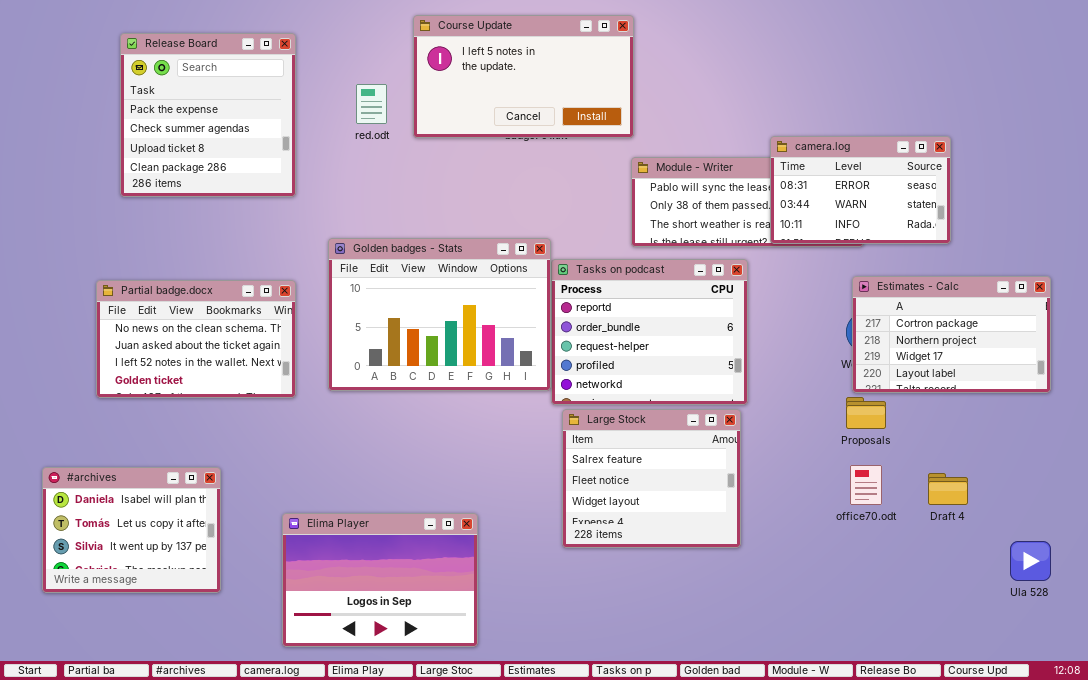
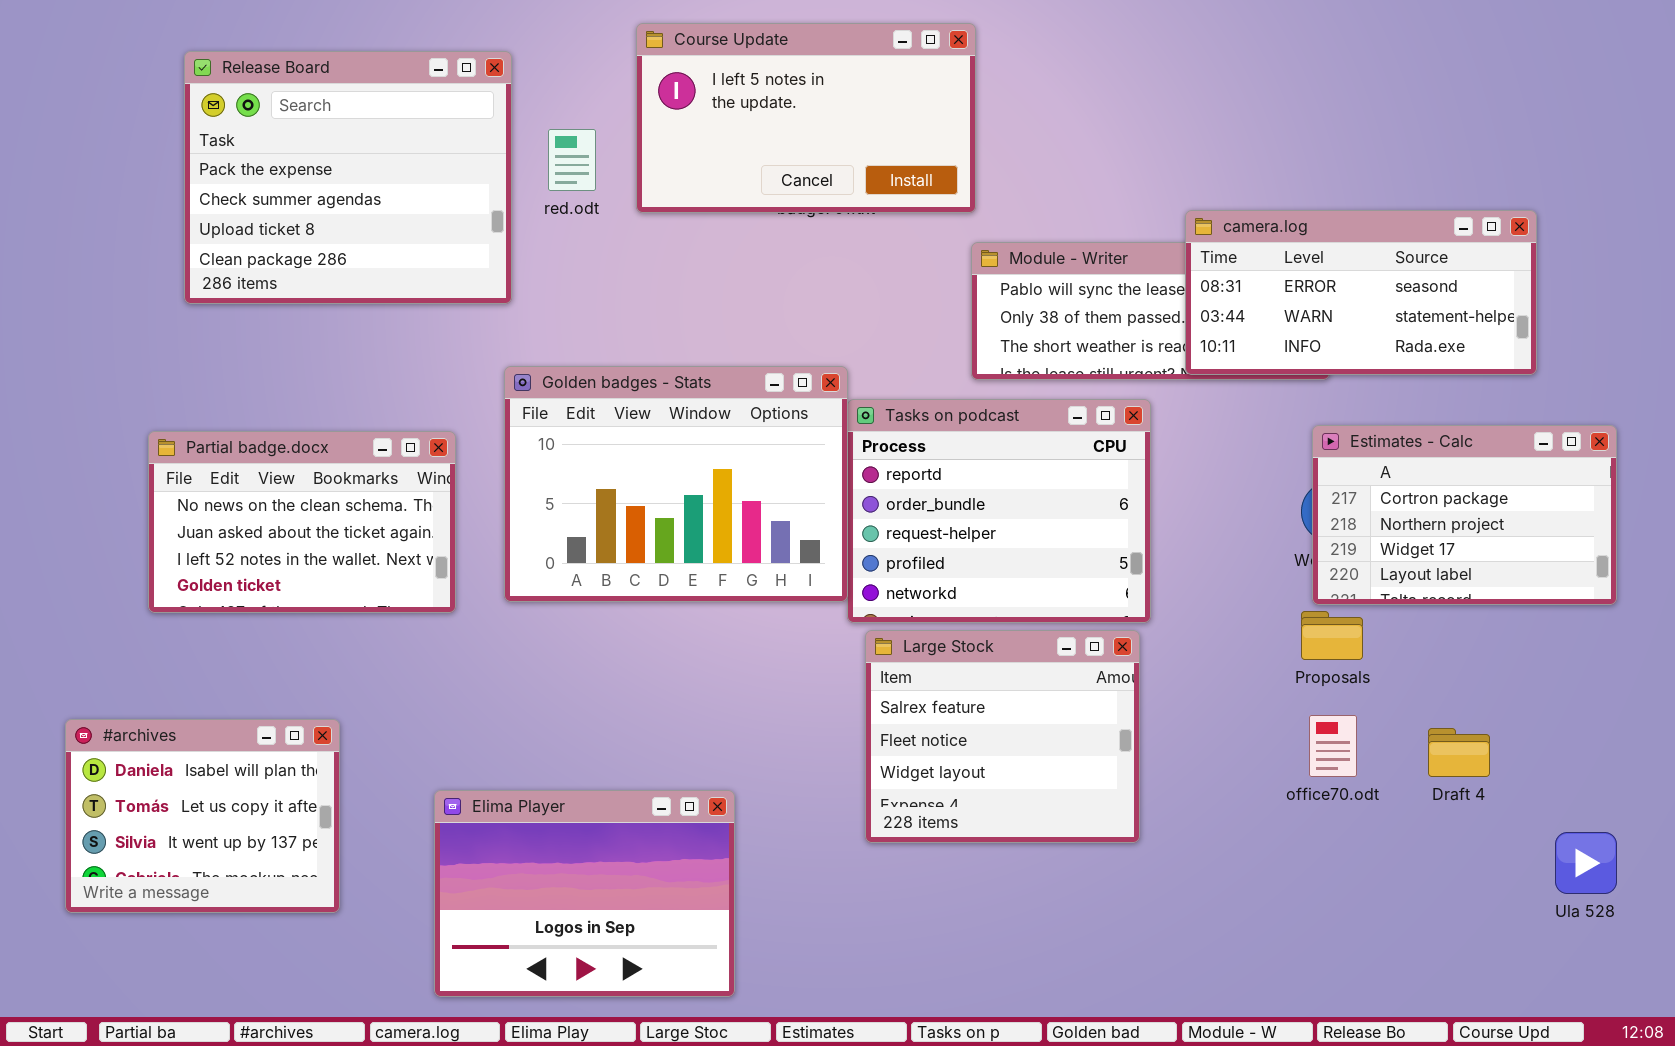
Release Board: [120,33,296,197] -> [184,51,512,304], resized
camera.log: [770,136,951,244] -> [1185,210,1537,375], resized

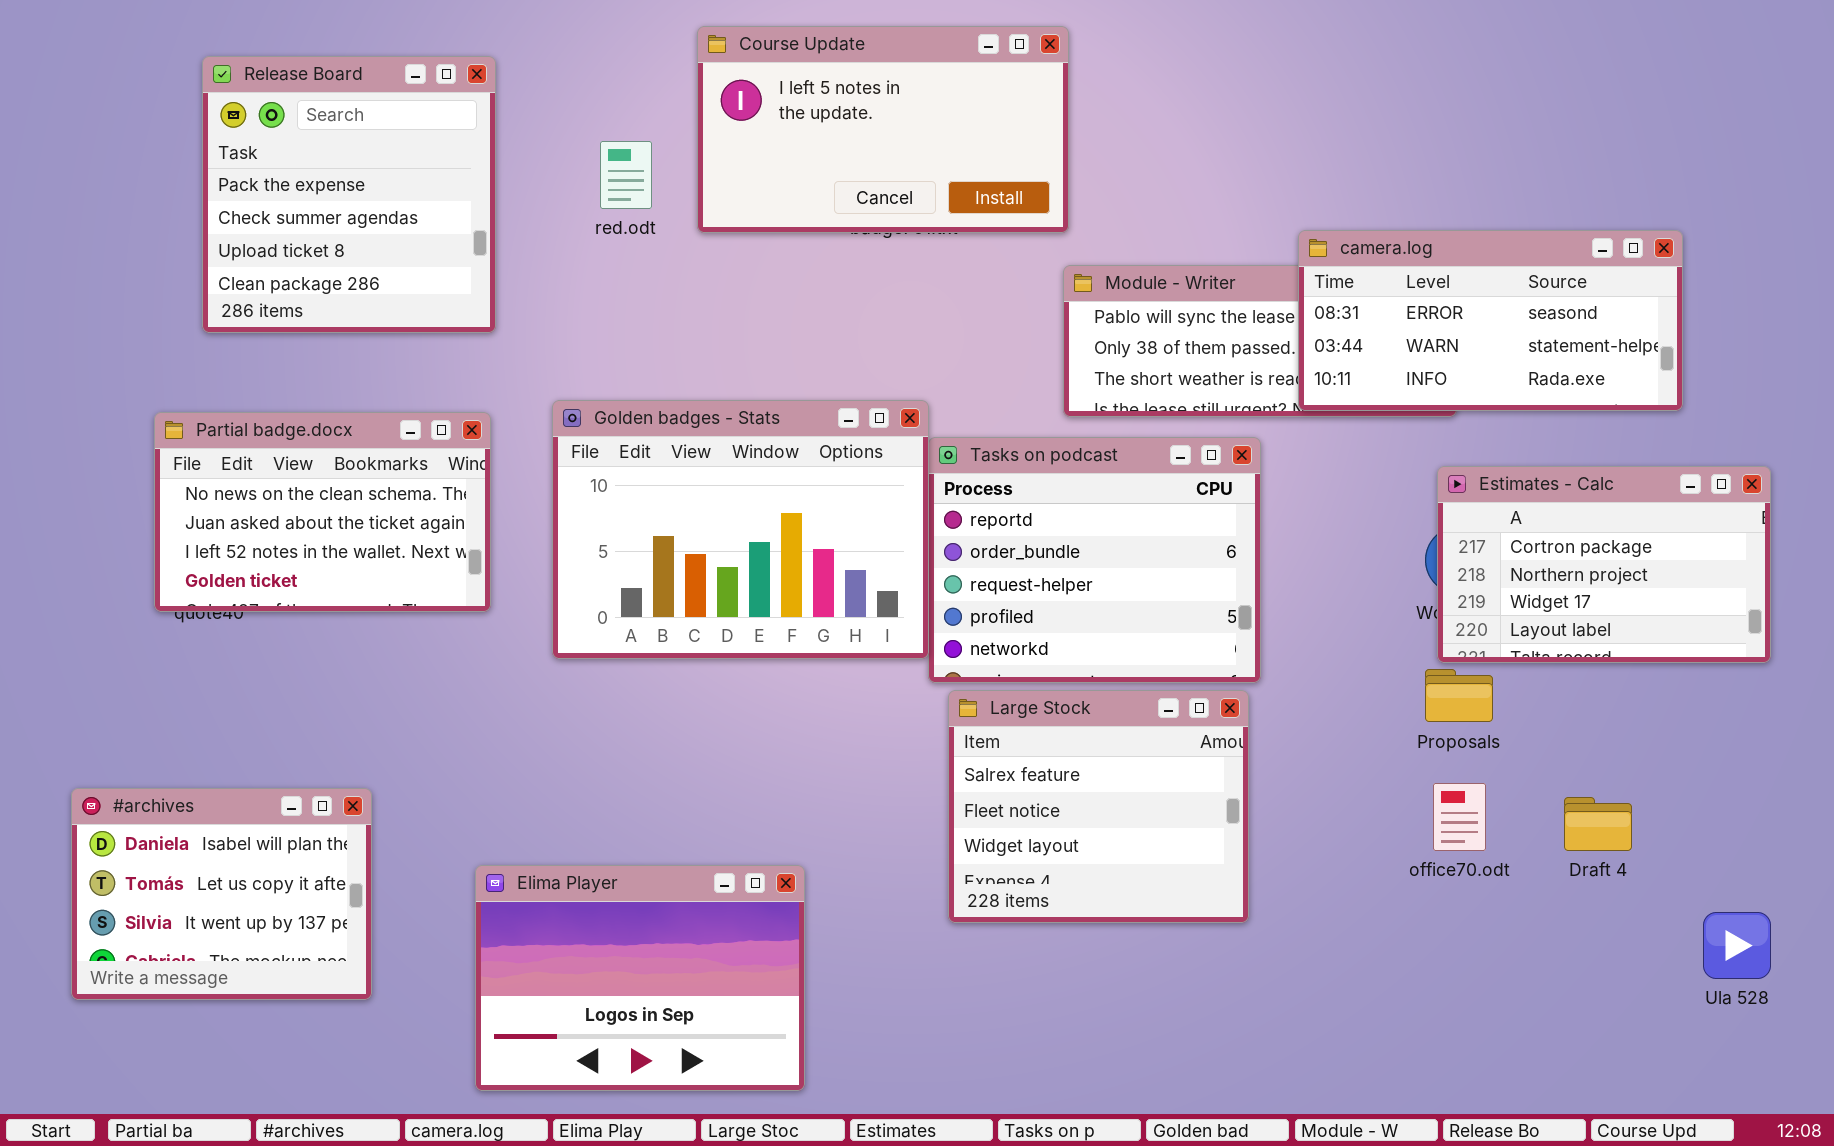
Release Board: [184,51,512,304] -> [202,56,496,333], resized
Partial badge.docx: [148,431,456,613] -> [154,412,491,612], moved

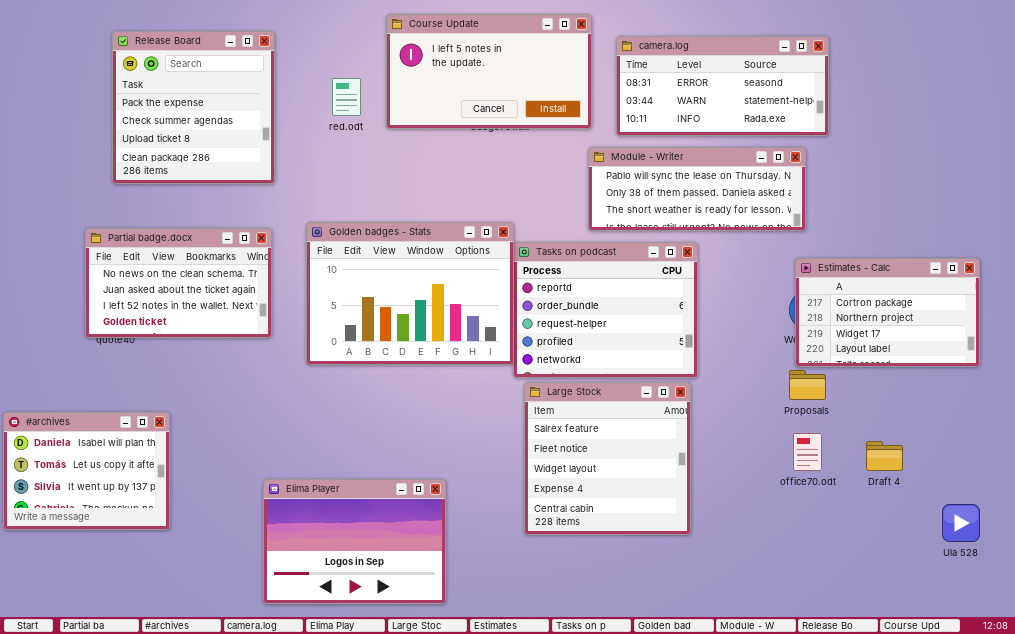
camera.log: [1298,230,1683,411] -> [616,36,829,136], moved
Large Stock: [948,690,1249,923] -> [524,382,691,535], resized
#archives: [71,788,372,1000] -> [3,412,170,530], moved

